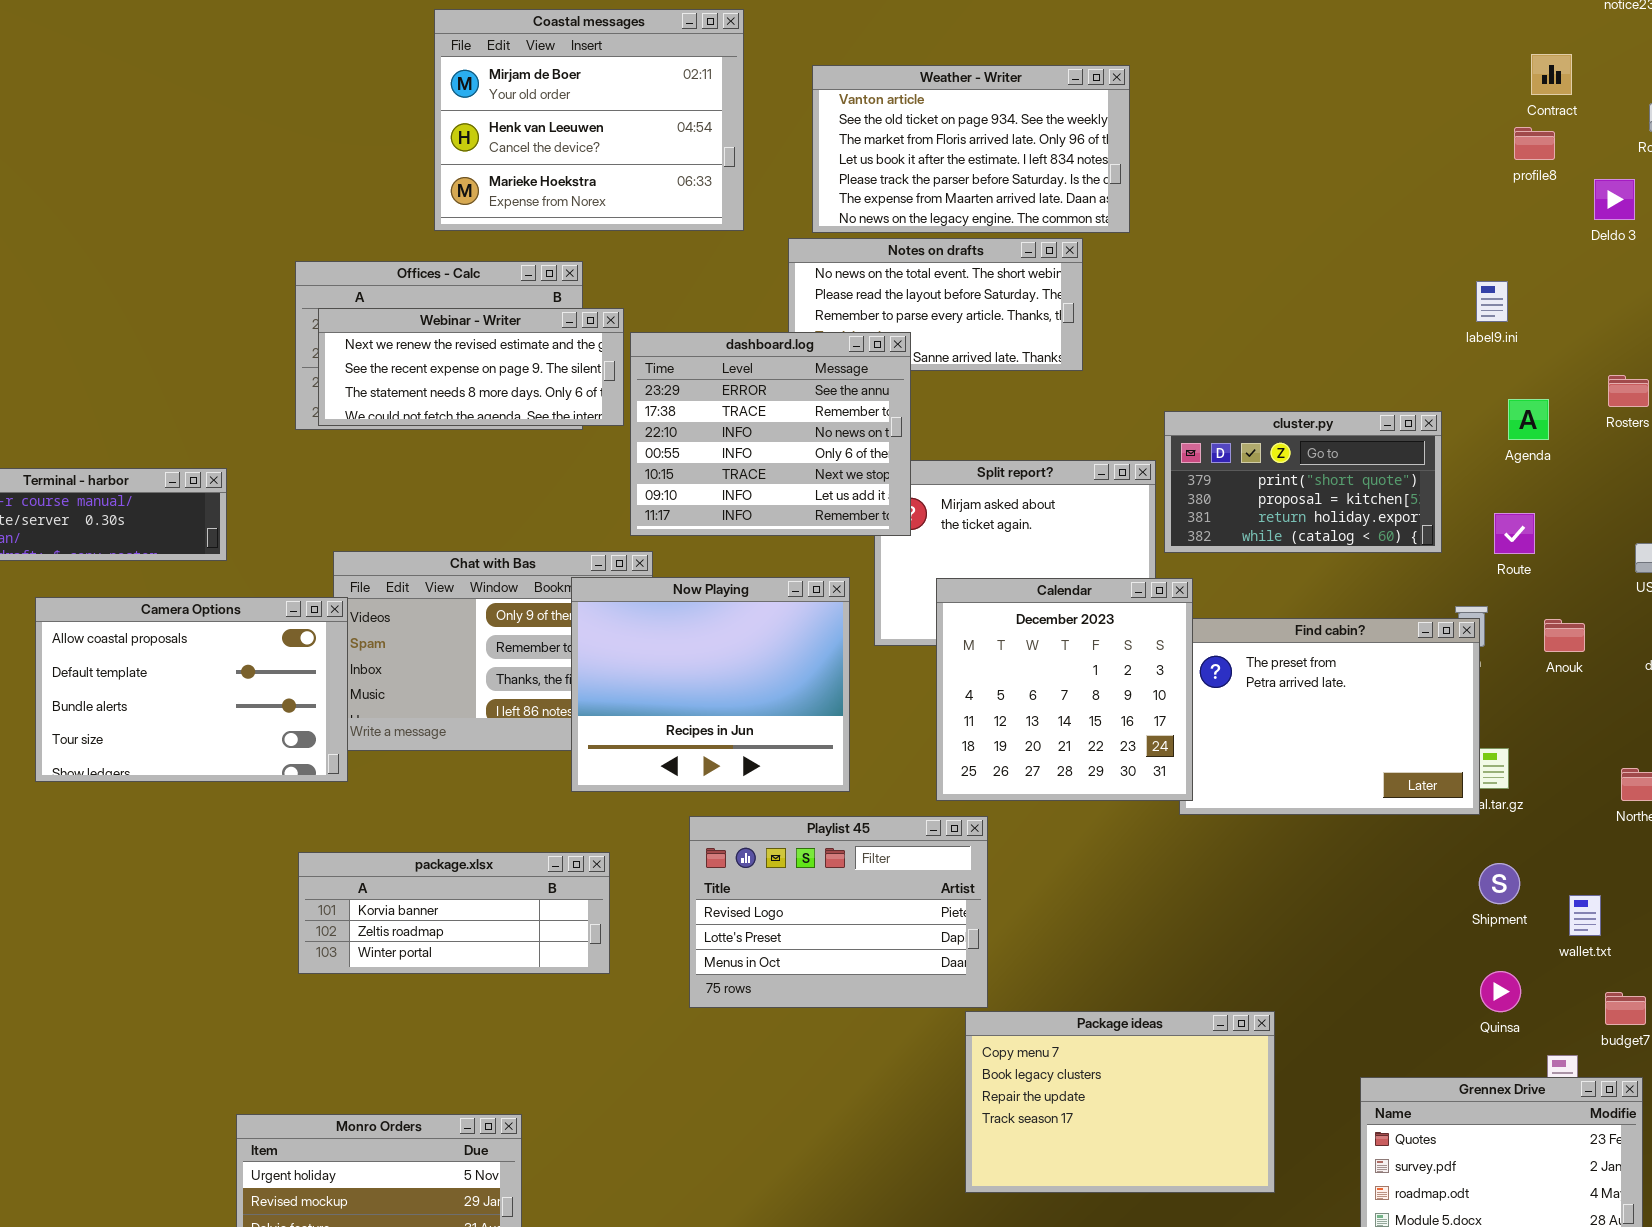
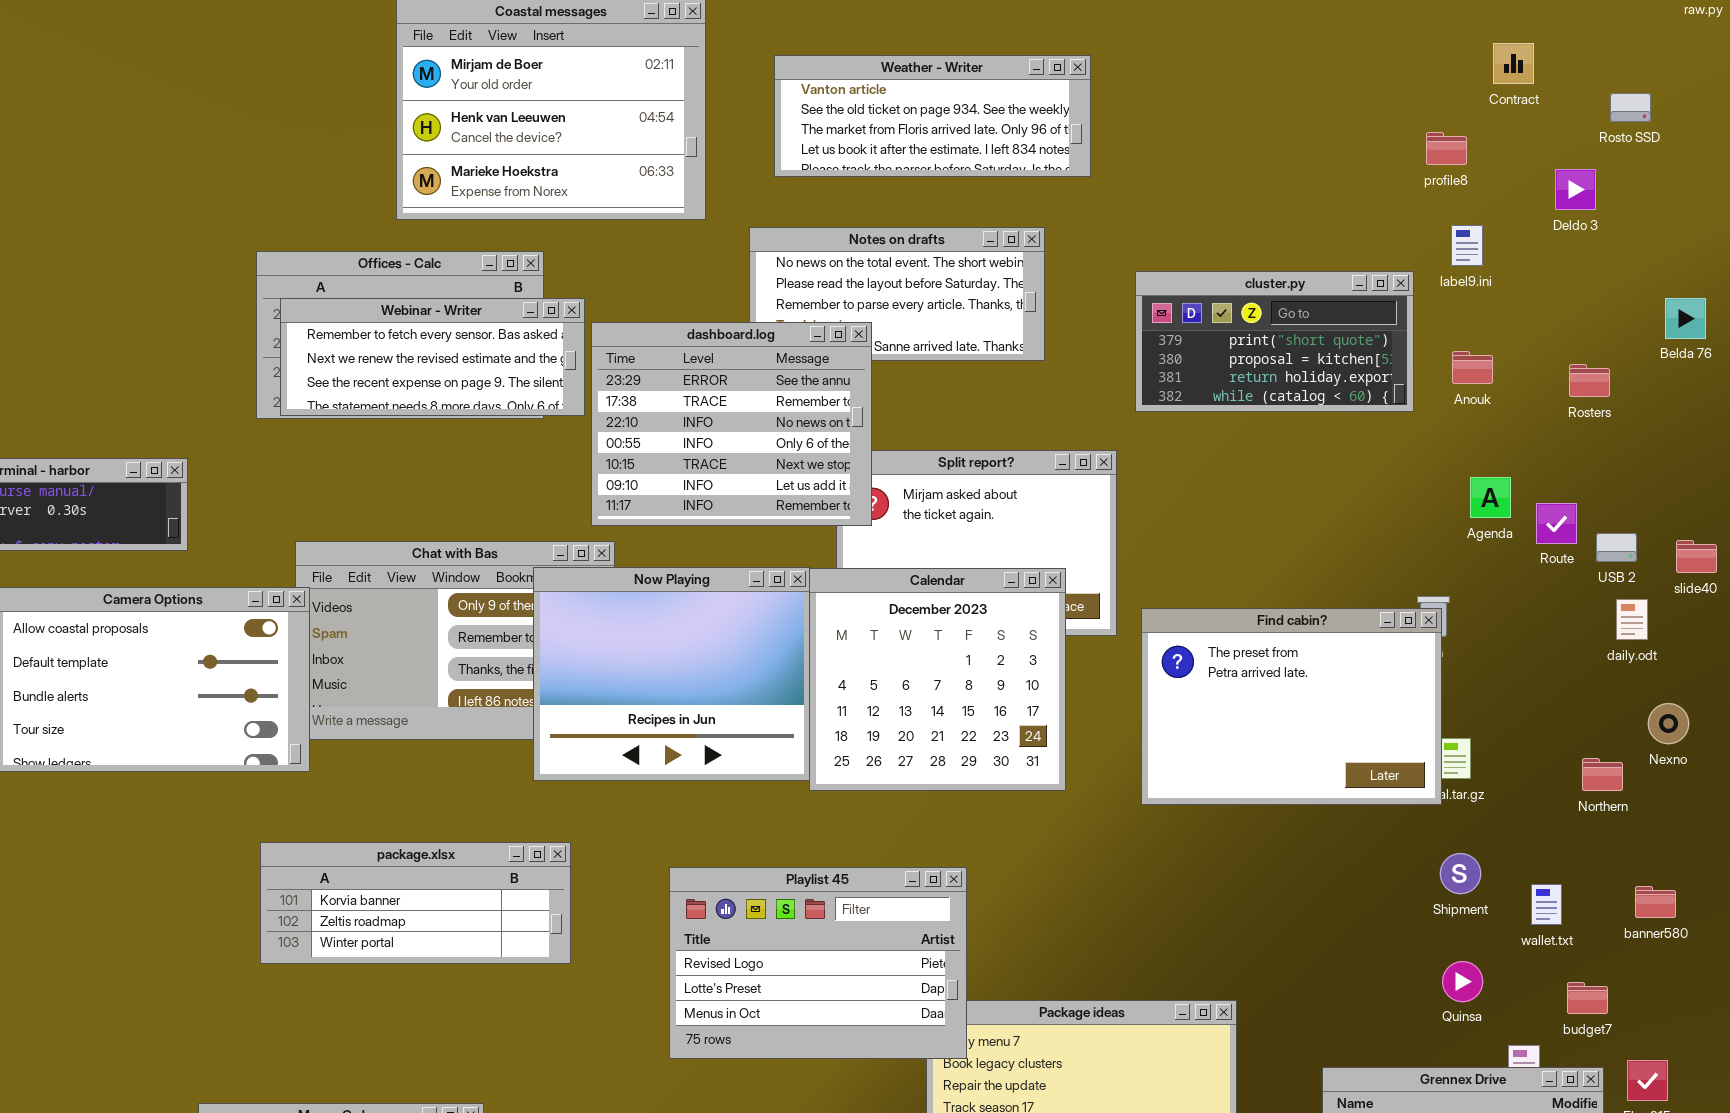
Weather - Writer: [812,65,1130,233] -> [774,55,1091,177], resized
profile8: [1514,127,1555,160] -> [1426,132,1467,165], moved
label9.ini: [1476,281,1508,322] -> [1451,225,1483,266], moved
Webinar - Writer: [318,308,624,426] -> [280,298,585,416], scrolled up 1 row
Agenda: [1508,399,1549,440] -> [1470,477,1511,518], moved
cluster.py: [1164,411,1442,553] -> [1135,271,1414,412], moved
Route: [1494,513,1535,554] -> [1536,503,1577,544], moved
Calendar: [936,578,1193,801] -> [809,568,1066,791], moved
Anouk: [1544,619,1585,652] -> [1452,351,1493,384], moved
Playlist 45: [689,816,988,1008] -> [669,867,967,1059], moved

